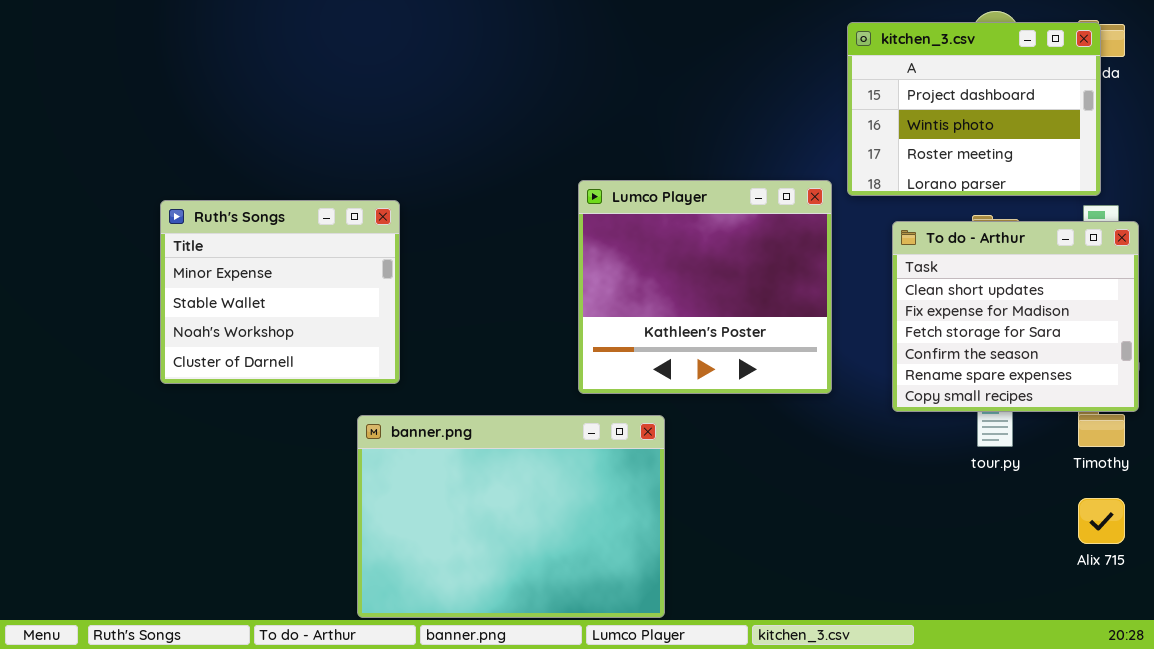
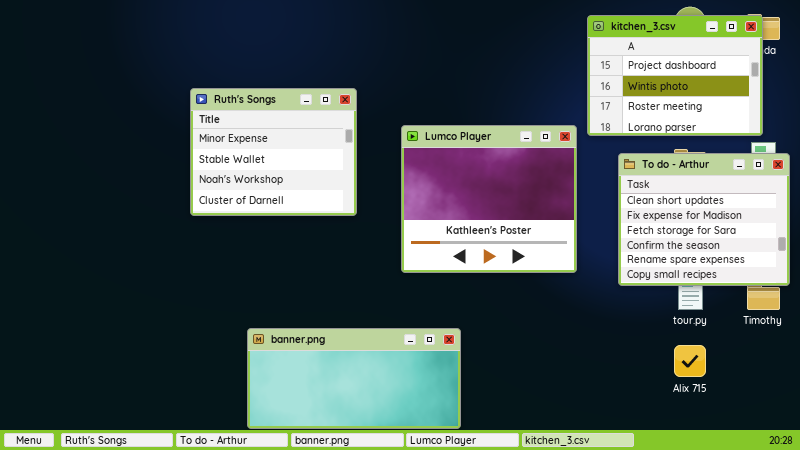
Ruth's Songs: [160,200,400,384] -> [190,88,357,216], moved
banner.png: [357,415,665,618] -> [247,328,461,429], resized
Alix 715: [1078,498,1125,544] -> [674,345,706,377], moved

